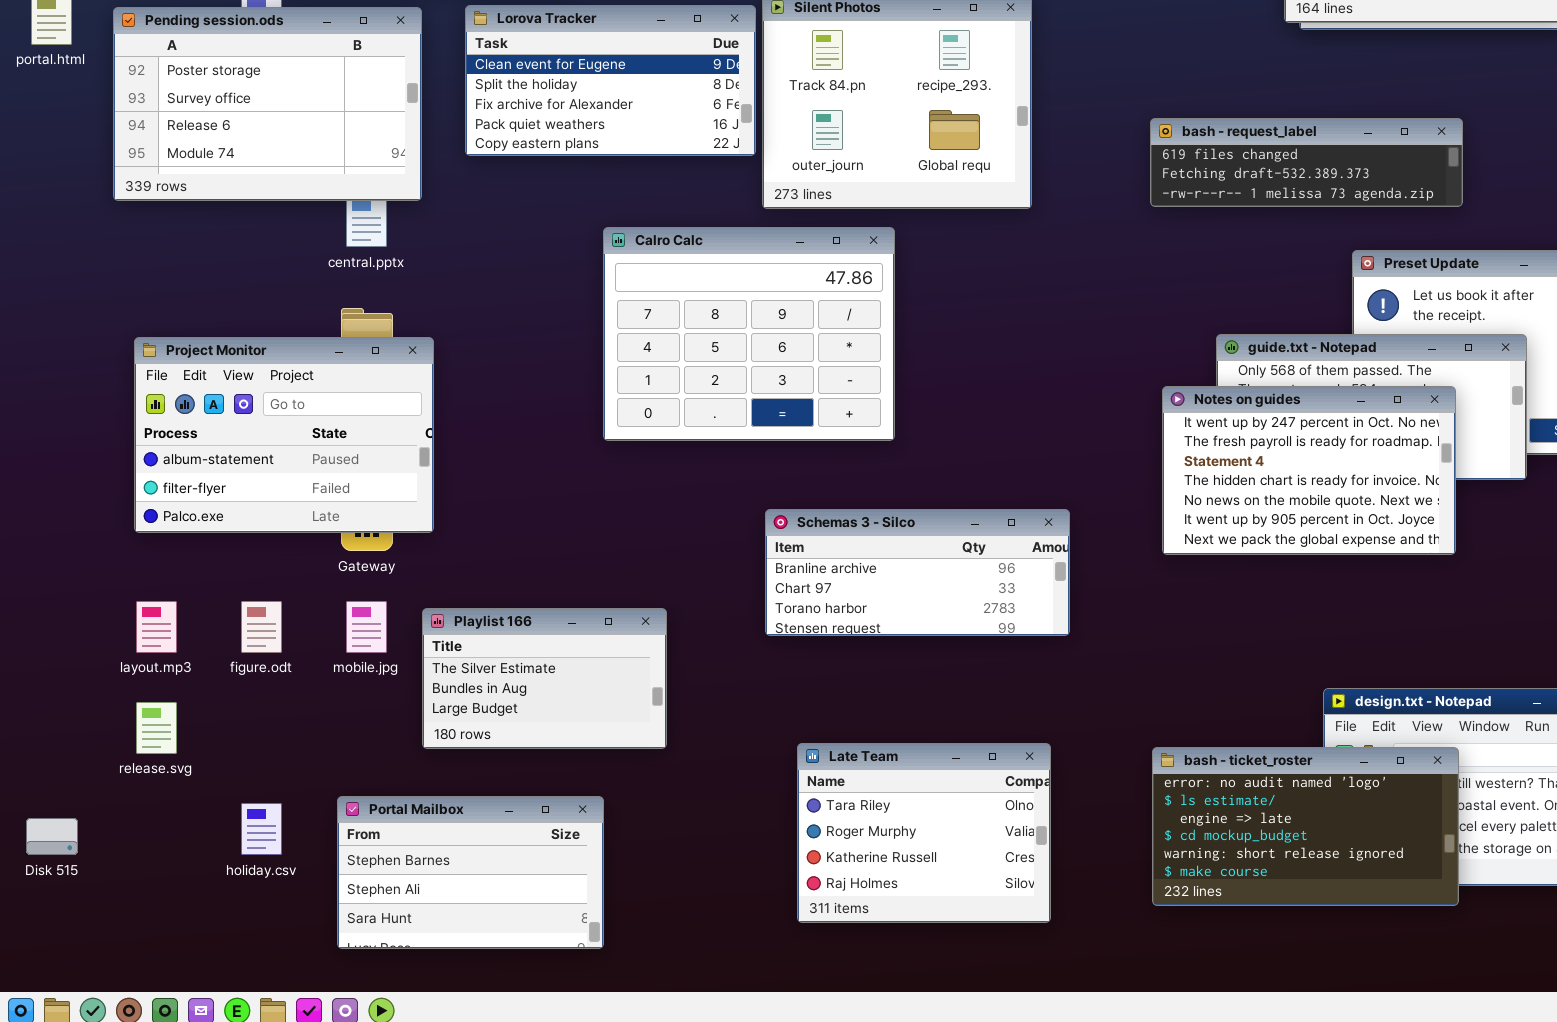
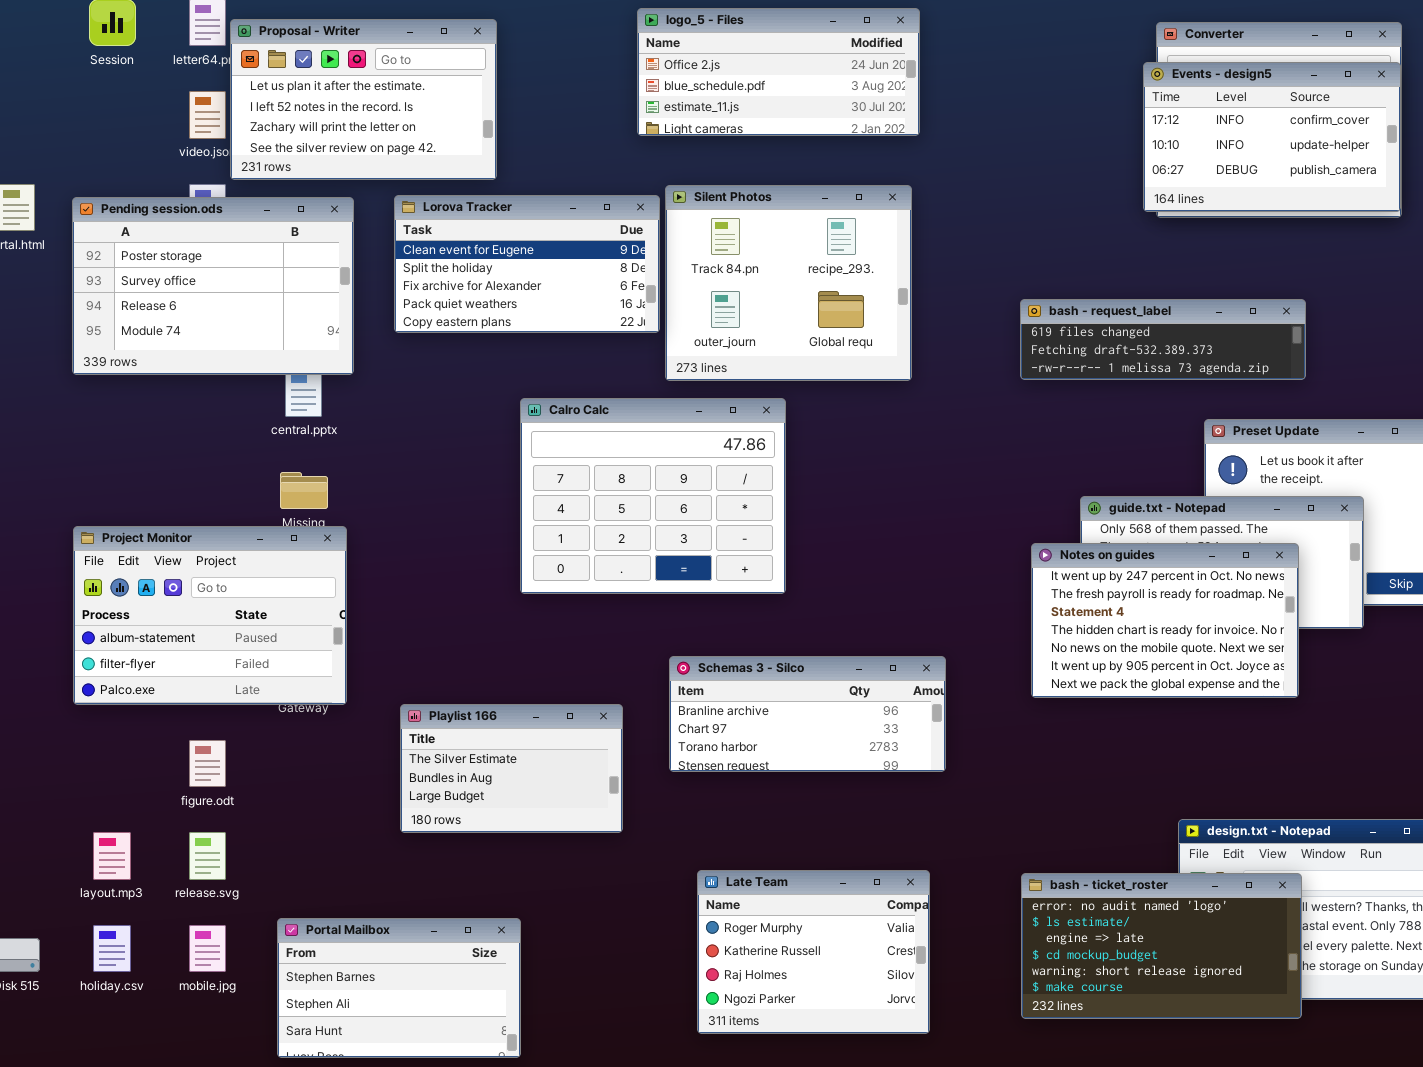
Project Monitor: [134,337,434,533] -> [73,526,347,705], moved
layout.mp3: [136,601,177,653] -> [93,832,131,880], moved
mobile.jpg: [346,601,387,653] -> [189,925,226,972], moved
Playlist 166: [422,608,667,749] -> [400,704,623,833], moved
release.svg: [136,702,177,754] -> [189,832,226,880], moved
Late Team: [797,743,1051,923] -> [697,870,930,1034], scrolled down 1 row
holiday.csv: [241,803,282,855] -> [93,925,131,972], moved

